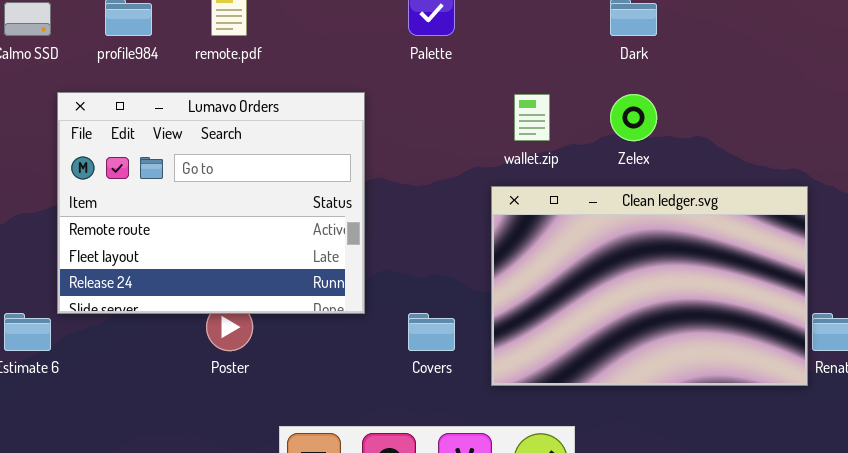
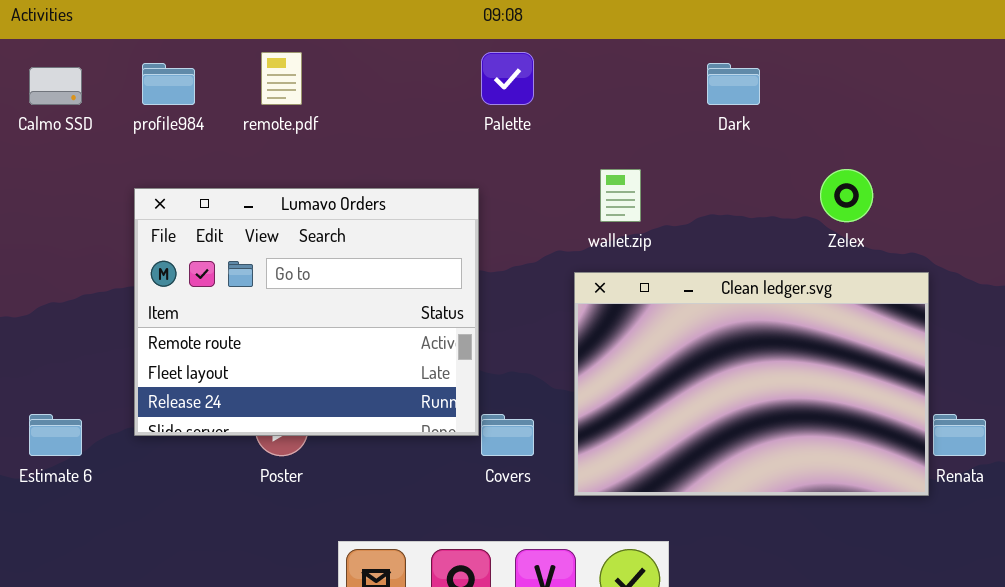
Lumavo Orders: [57,92,365,314] -> [134,188,479,436], moved
Zelex: [610,94,657,141] -> [820,169,873,222], moved

